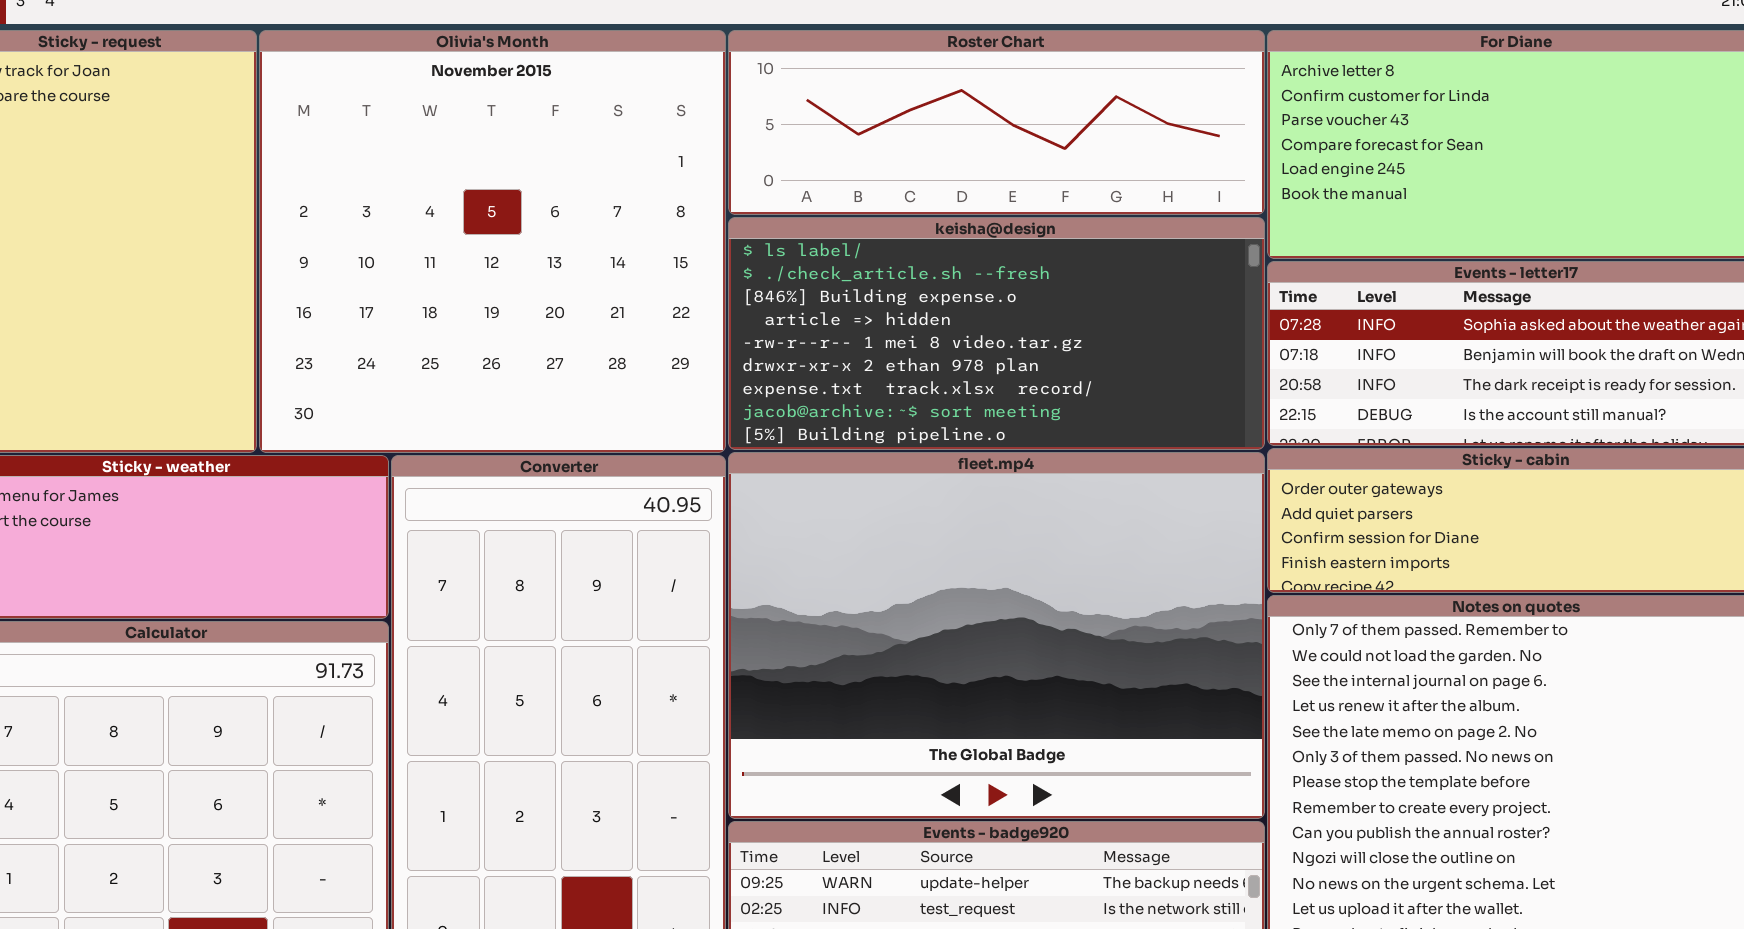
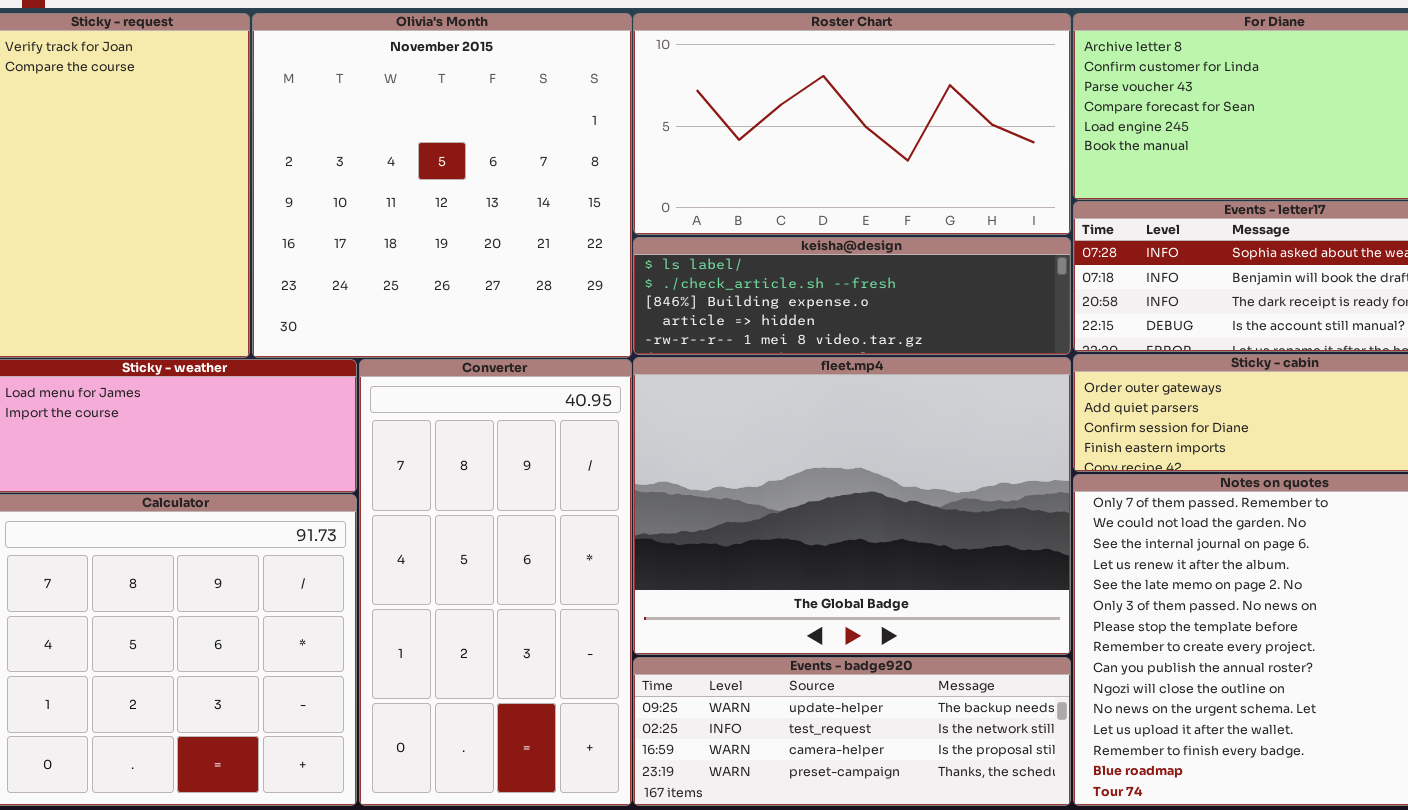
Roster Chart: [728,30,1265,215] -> [633,13,1071,235], resized
keisha@design: [728,217,1265,450] -> [633,237,1071,355], resized

